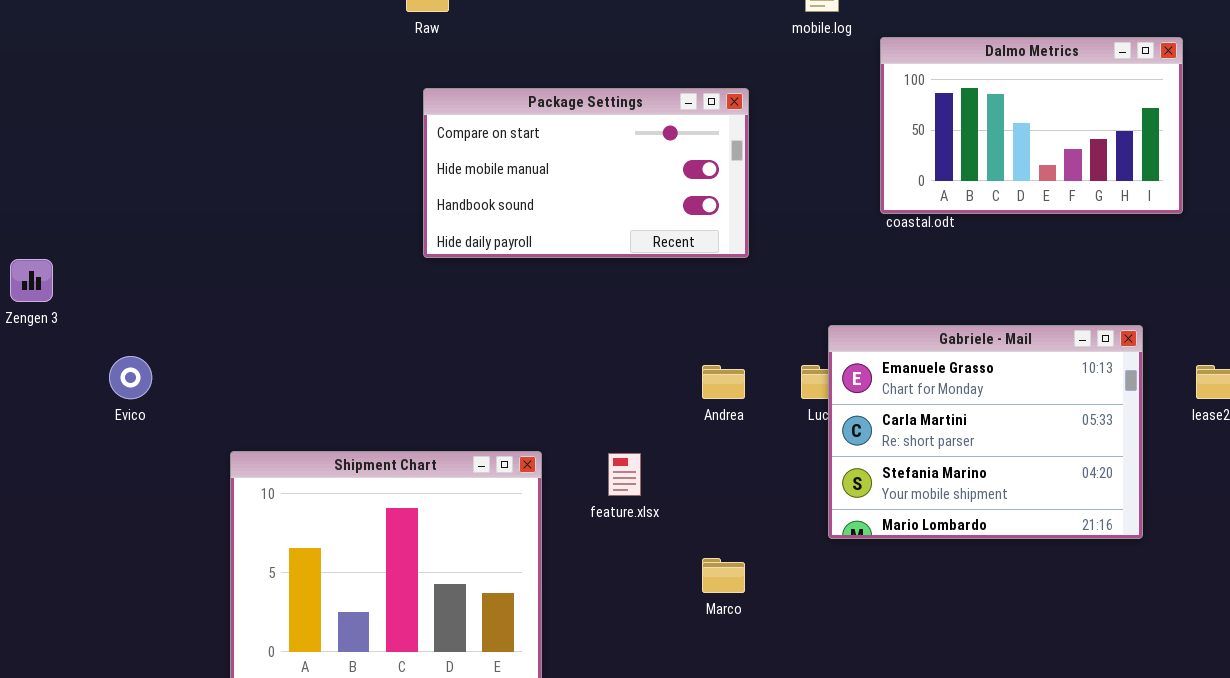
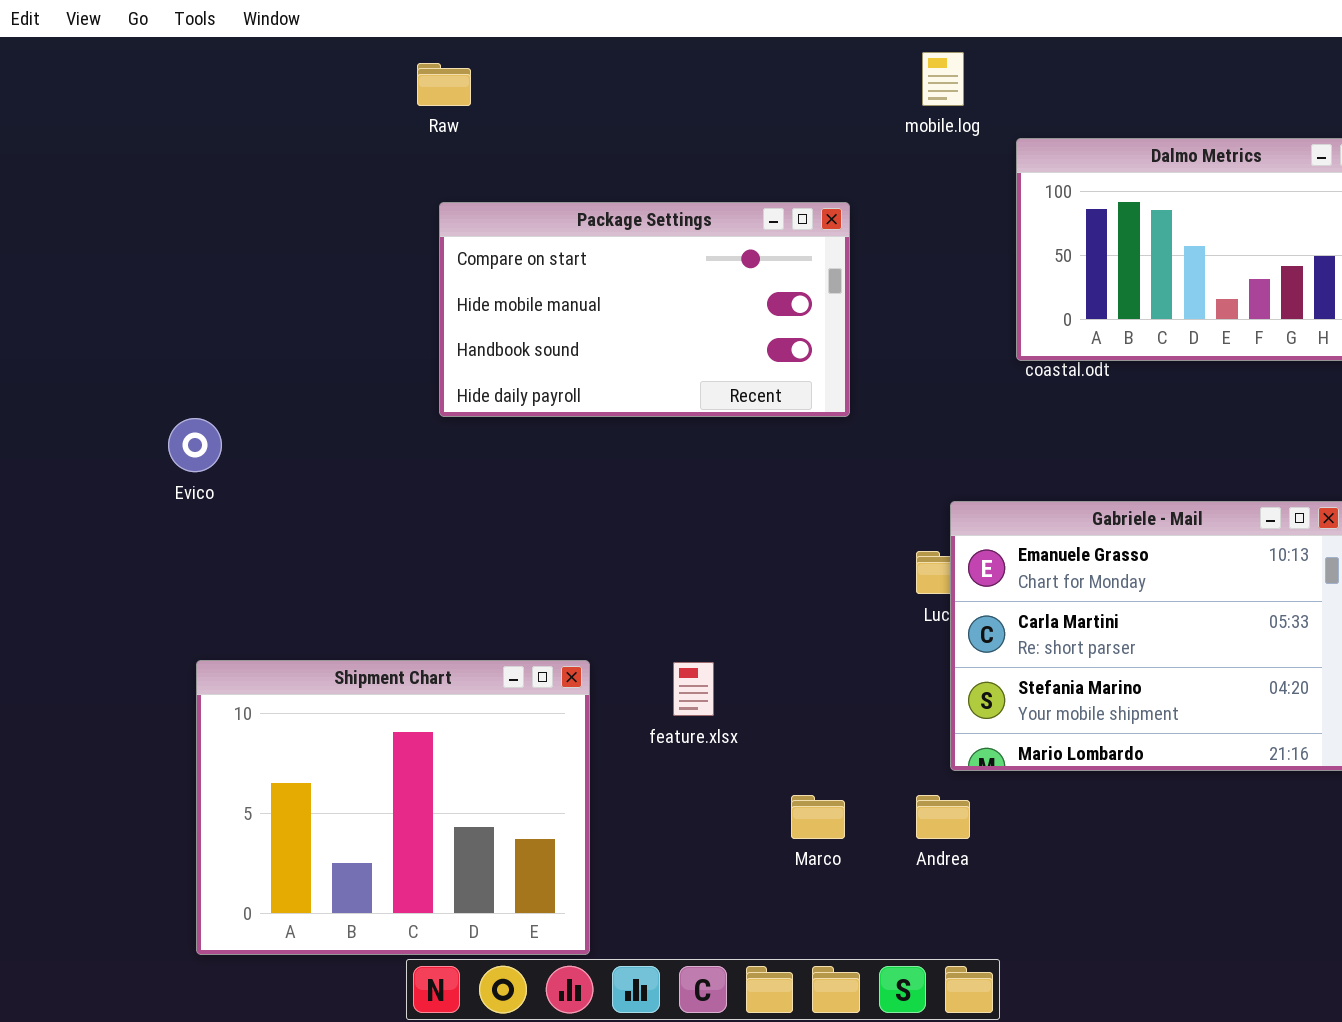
Evico: [109,356,152,399] -> [168,418,222,472], moved
Andrea: [702,365,745,399] -> [916,795,970,839], moved

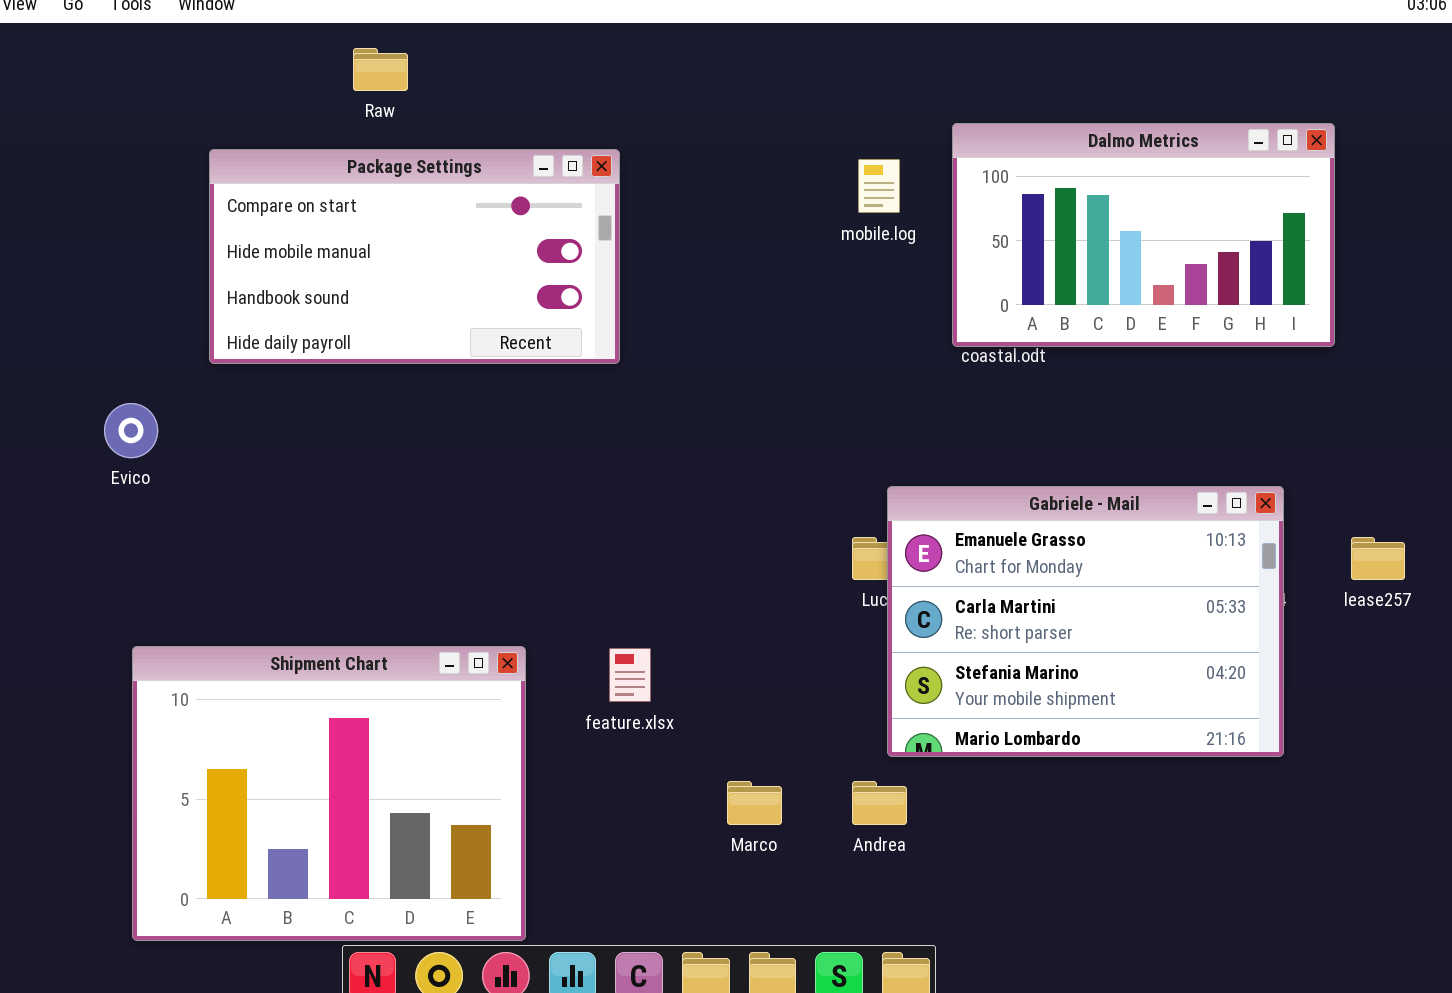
mobile.log: [922,52,964,106] -> [858,159,900,213], moved
Package Settings: [439,202,850,417] -> [209,149,620,364], moved

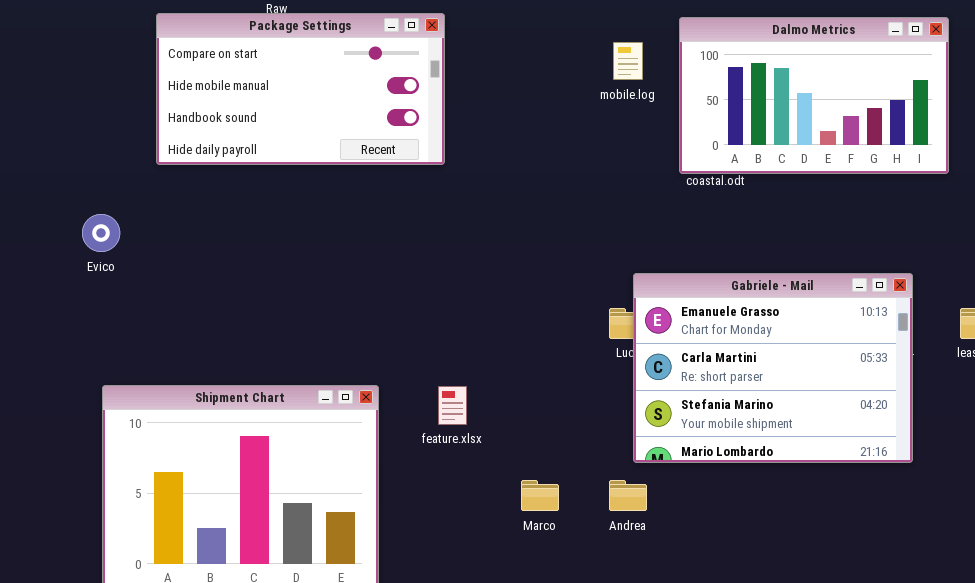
Package Settings: [209,149,620,364] -> [156,13,445,165], moved

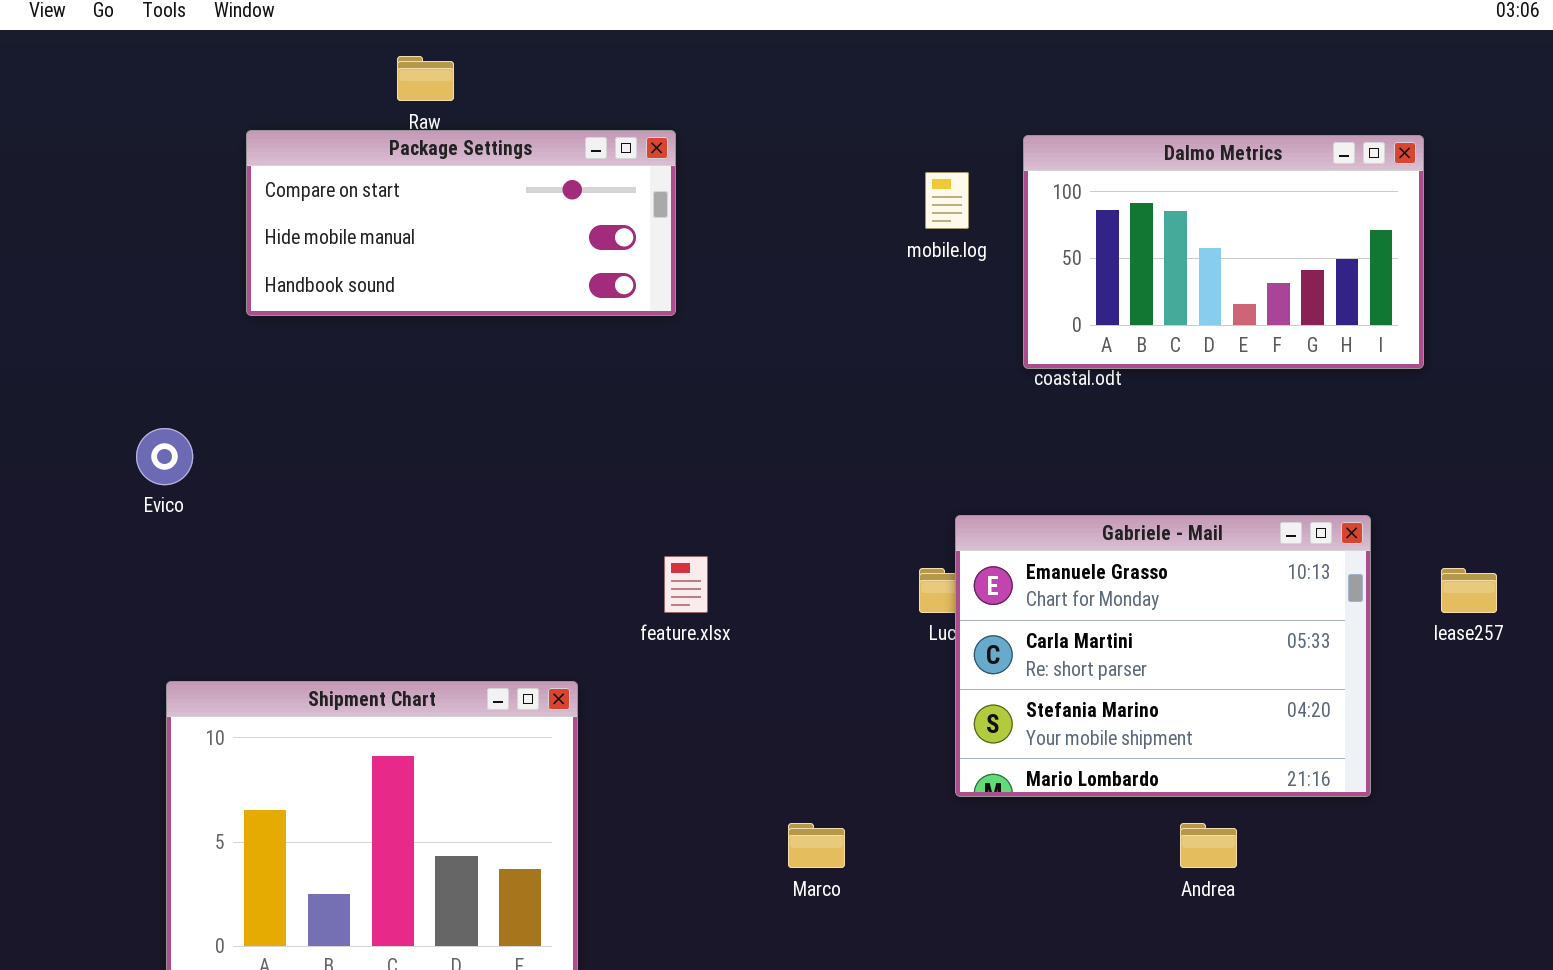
Package Settings: [156,13,445,165] -> [246,130,676,316], resized
feature.xlsx: [438,386,467,425] -> [664,556,708,613], moved
Andrea: [609,480,647,511] -> [1180,823,1237,868], moved

